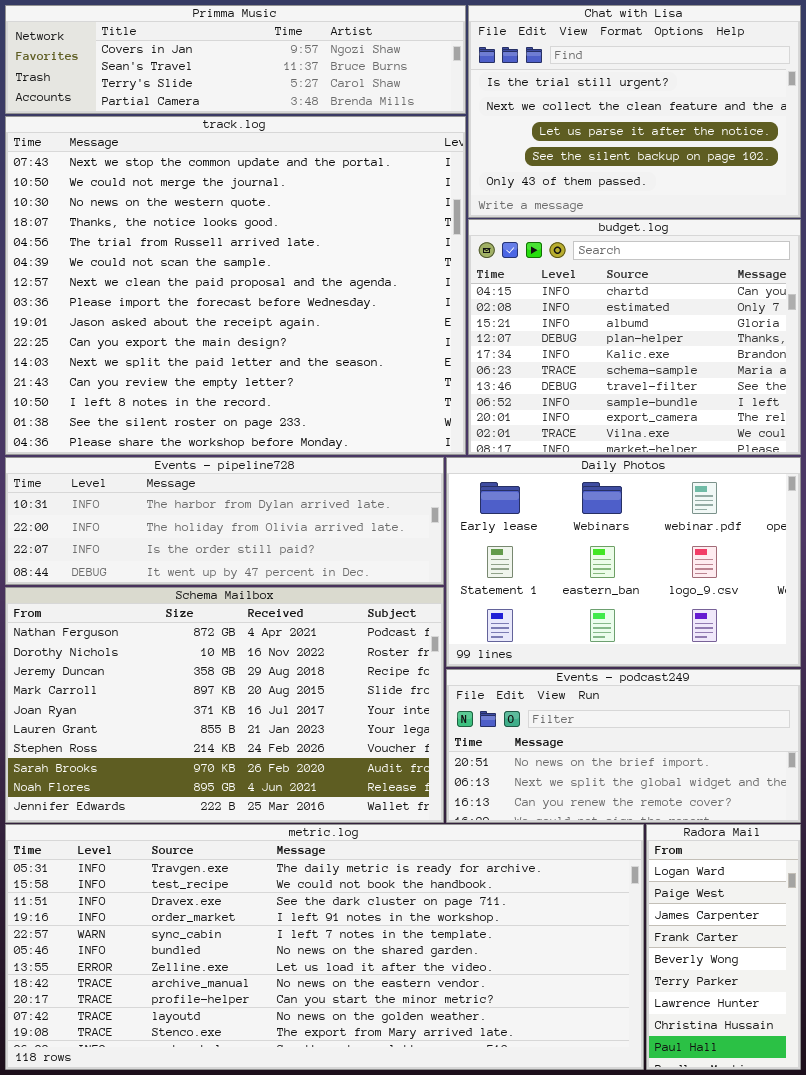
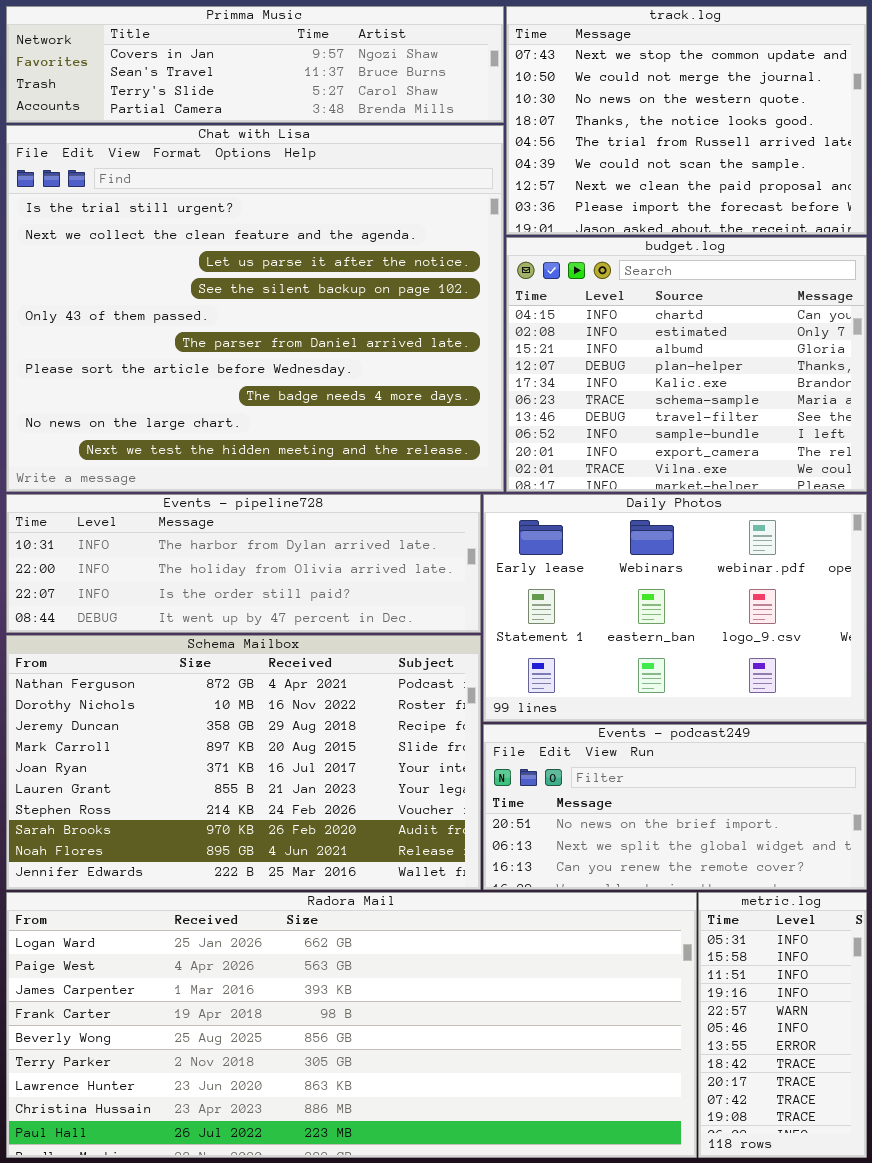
Chat with Lisa: [468,5,801,218] -> [6,125,504,492], moved, resized
track.log: [5,116,466,455] -> [506,6,867,235], moved, resized
metric.log: [5,824,644,1070] -> [698,892,867,1158], moved, resized
Radora Mail: [646,824,801,1070] -> [6,892,697,1158], moved, resized

